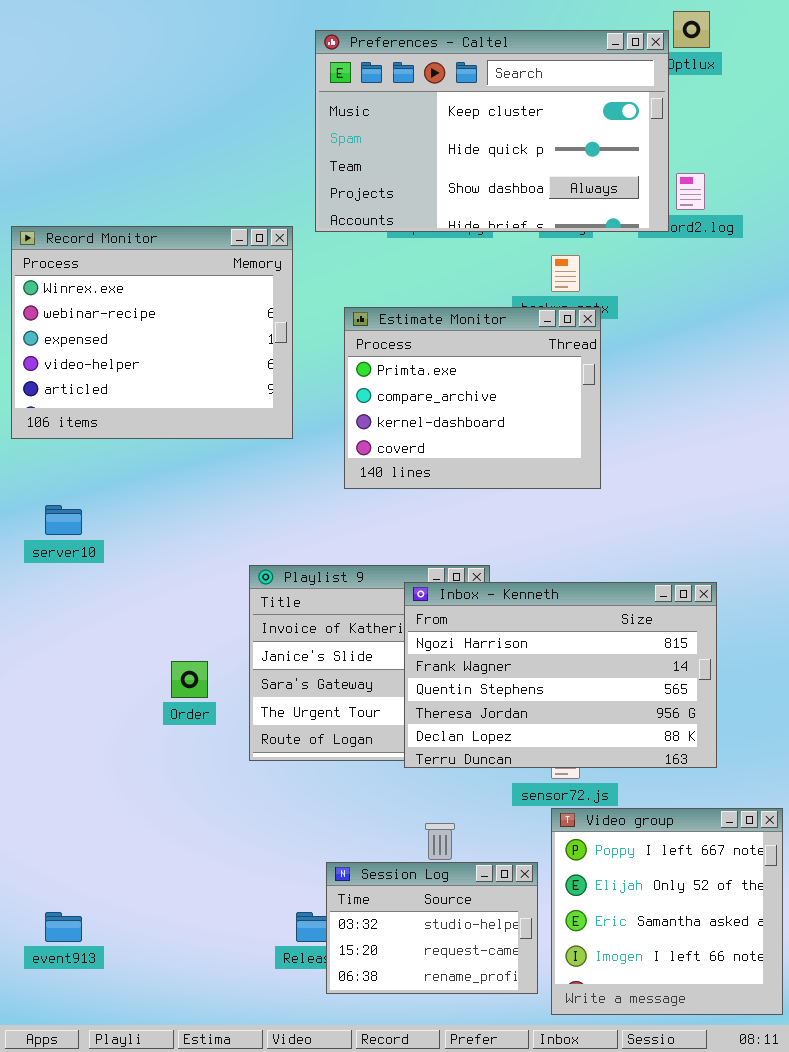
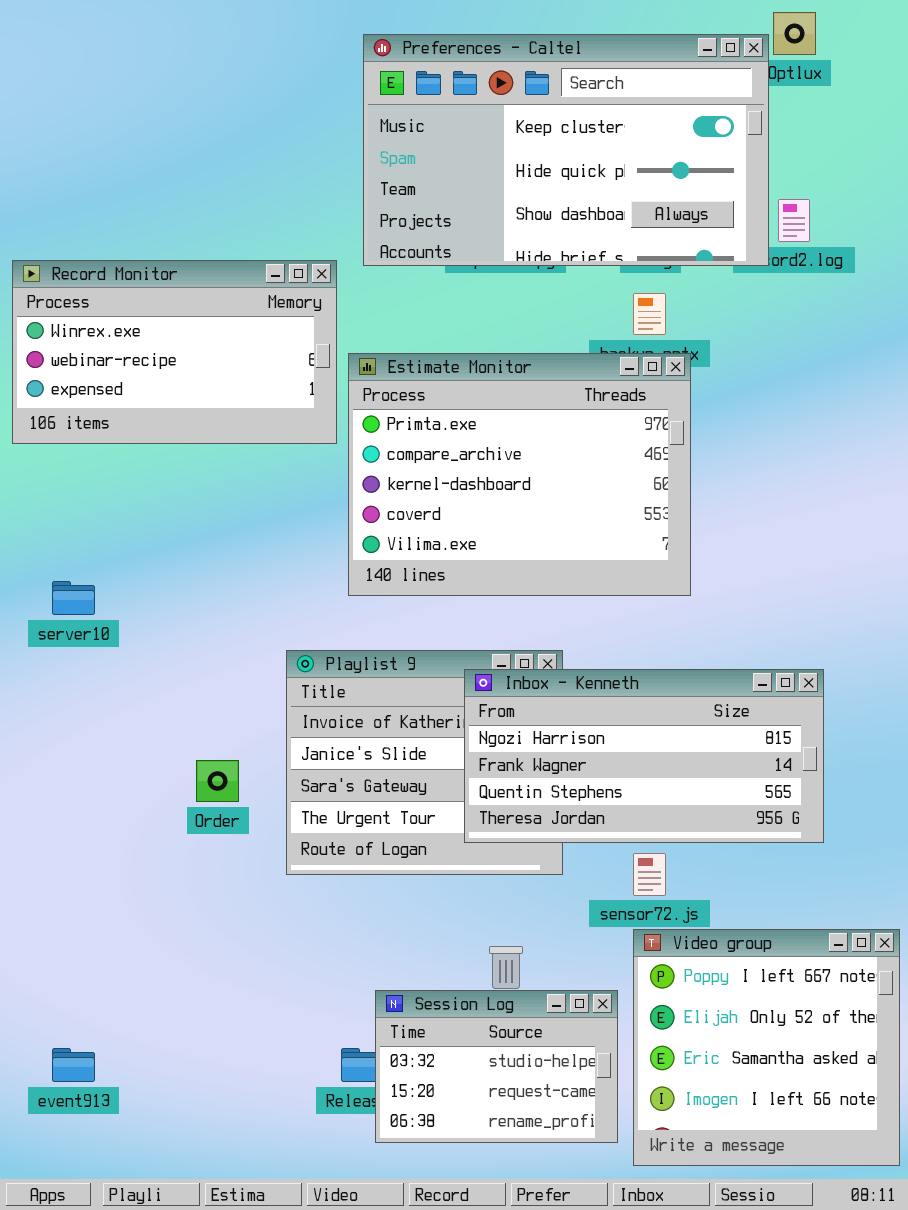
Record Monitor: [11,226,293,439] -> [12,260,337,444], resized
Estimate Monitor: [344,307,601,489] -> [348,353,691,596], resized
Inbox - Kenneth: [404,582,717,768] -> [464,669,824,843], resized

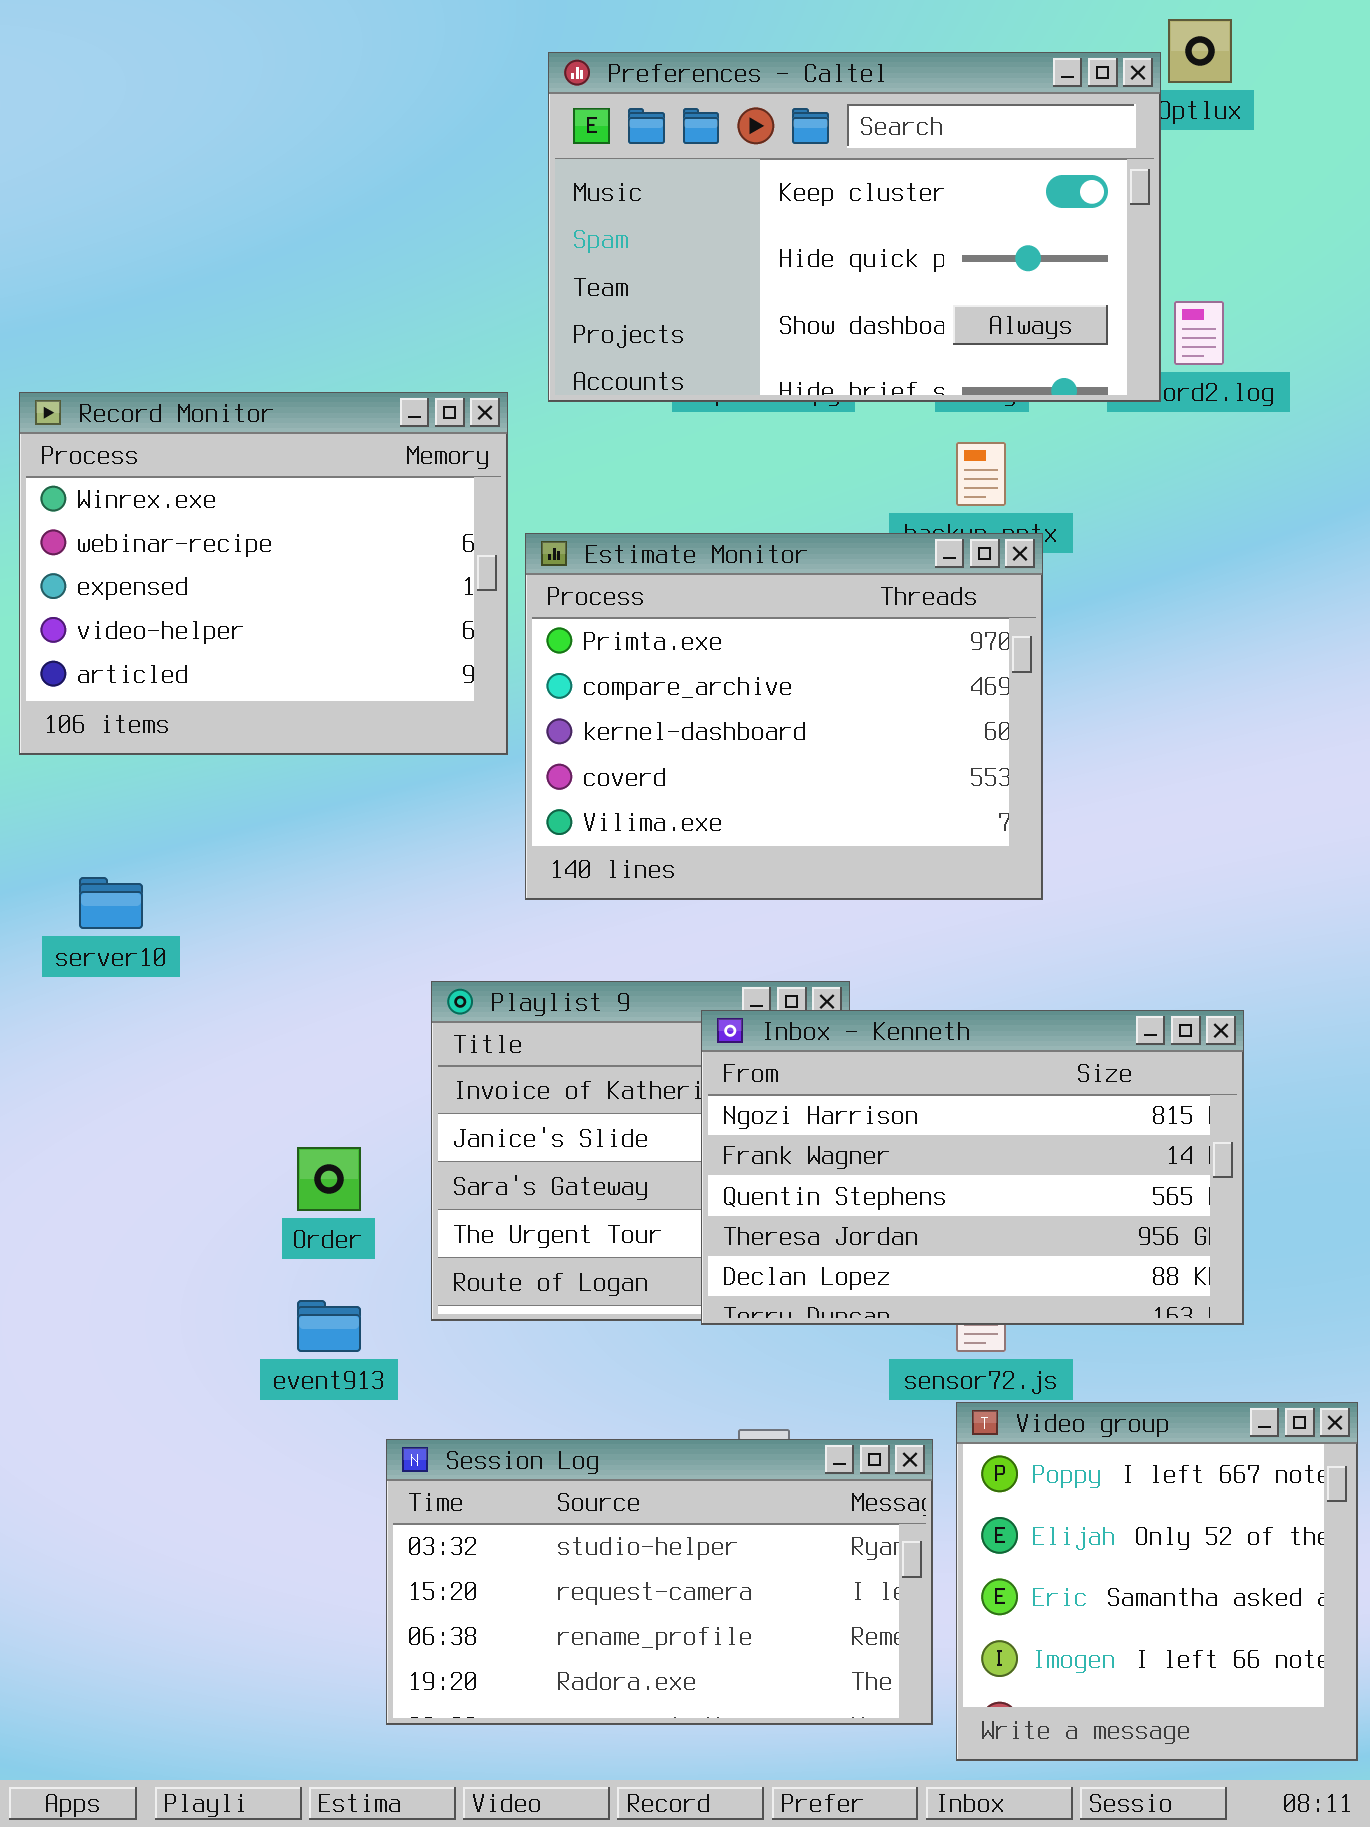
Record Monitor: [12,260,337,444] -> [19,392,508,755], resized
Inbox - Kenneth: [464,669,824,843] -> [701,1010,1244,1325], resized
Session Log: [375,990,618,1143] -> [386,1439,933,1725], resized
event913: [52,1048,95,1082] -> [297,1300,361,1352], moved

